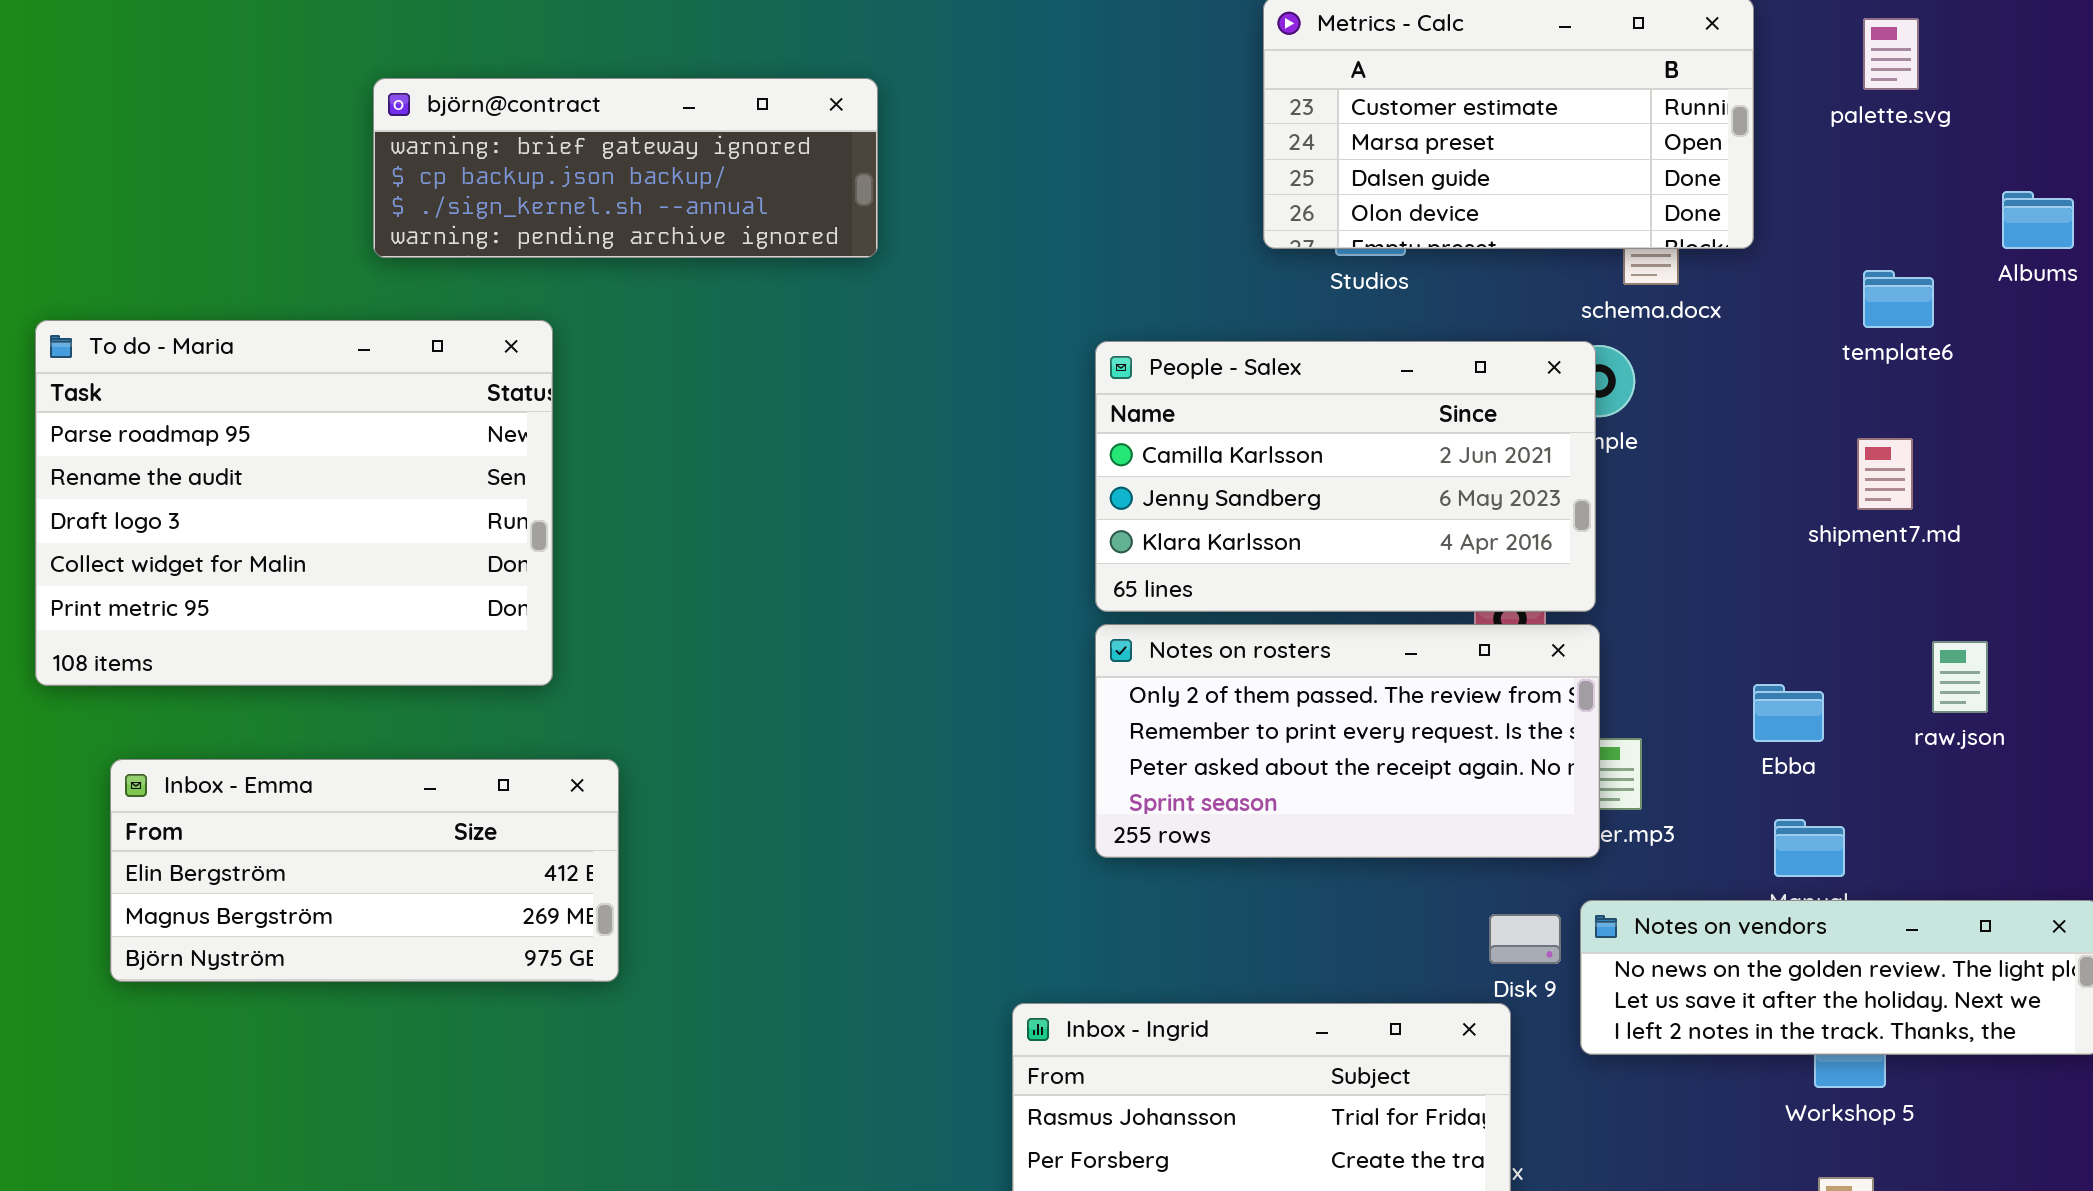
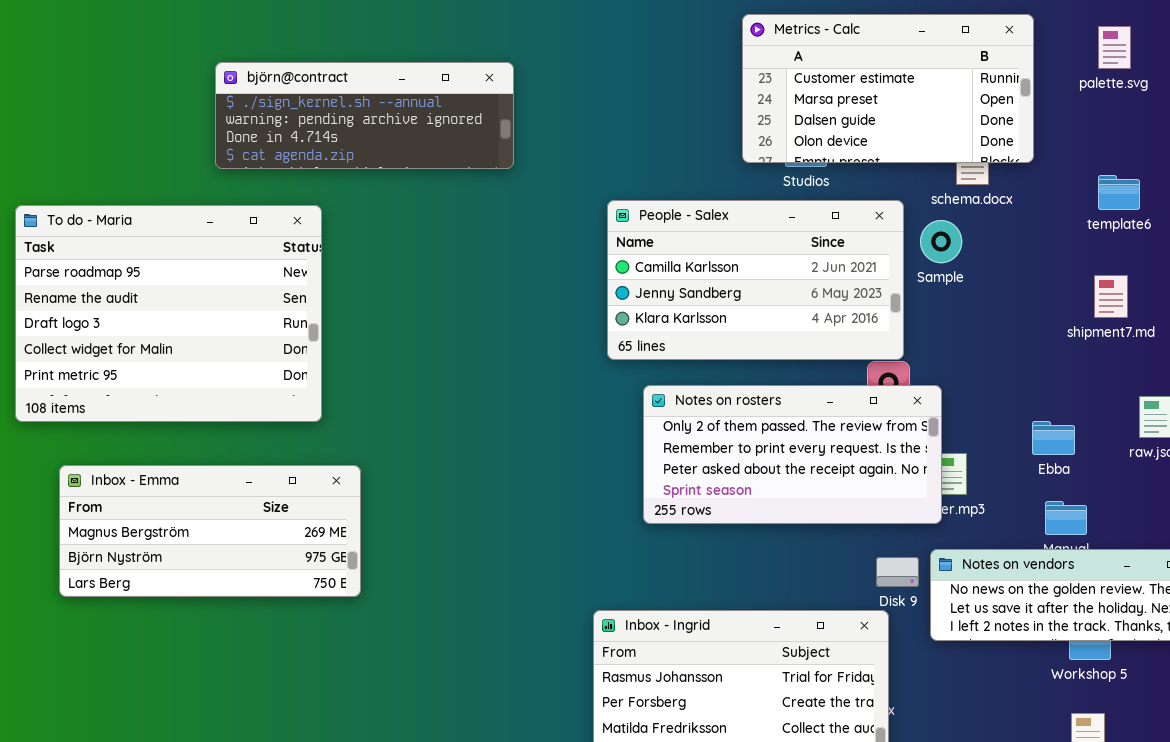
björn@contract: [373,78,878,258] -> [215,62,514,169], scrolled down 2 rows
People - Salex: [1095,341,1596,612] -> [607,200,904,360], moved
Inbox - Emma: [110,759,619,982] -> [59,465,361,597], scrolled down 1 row

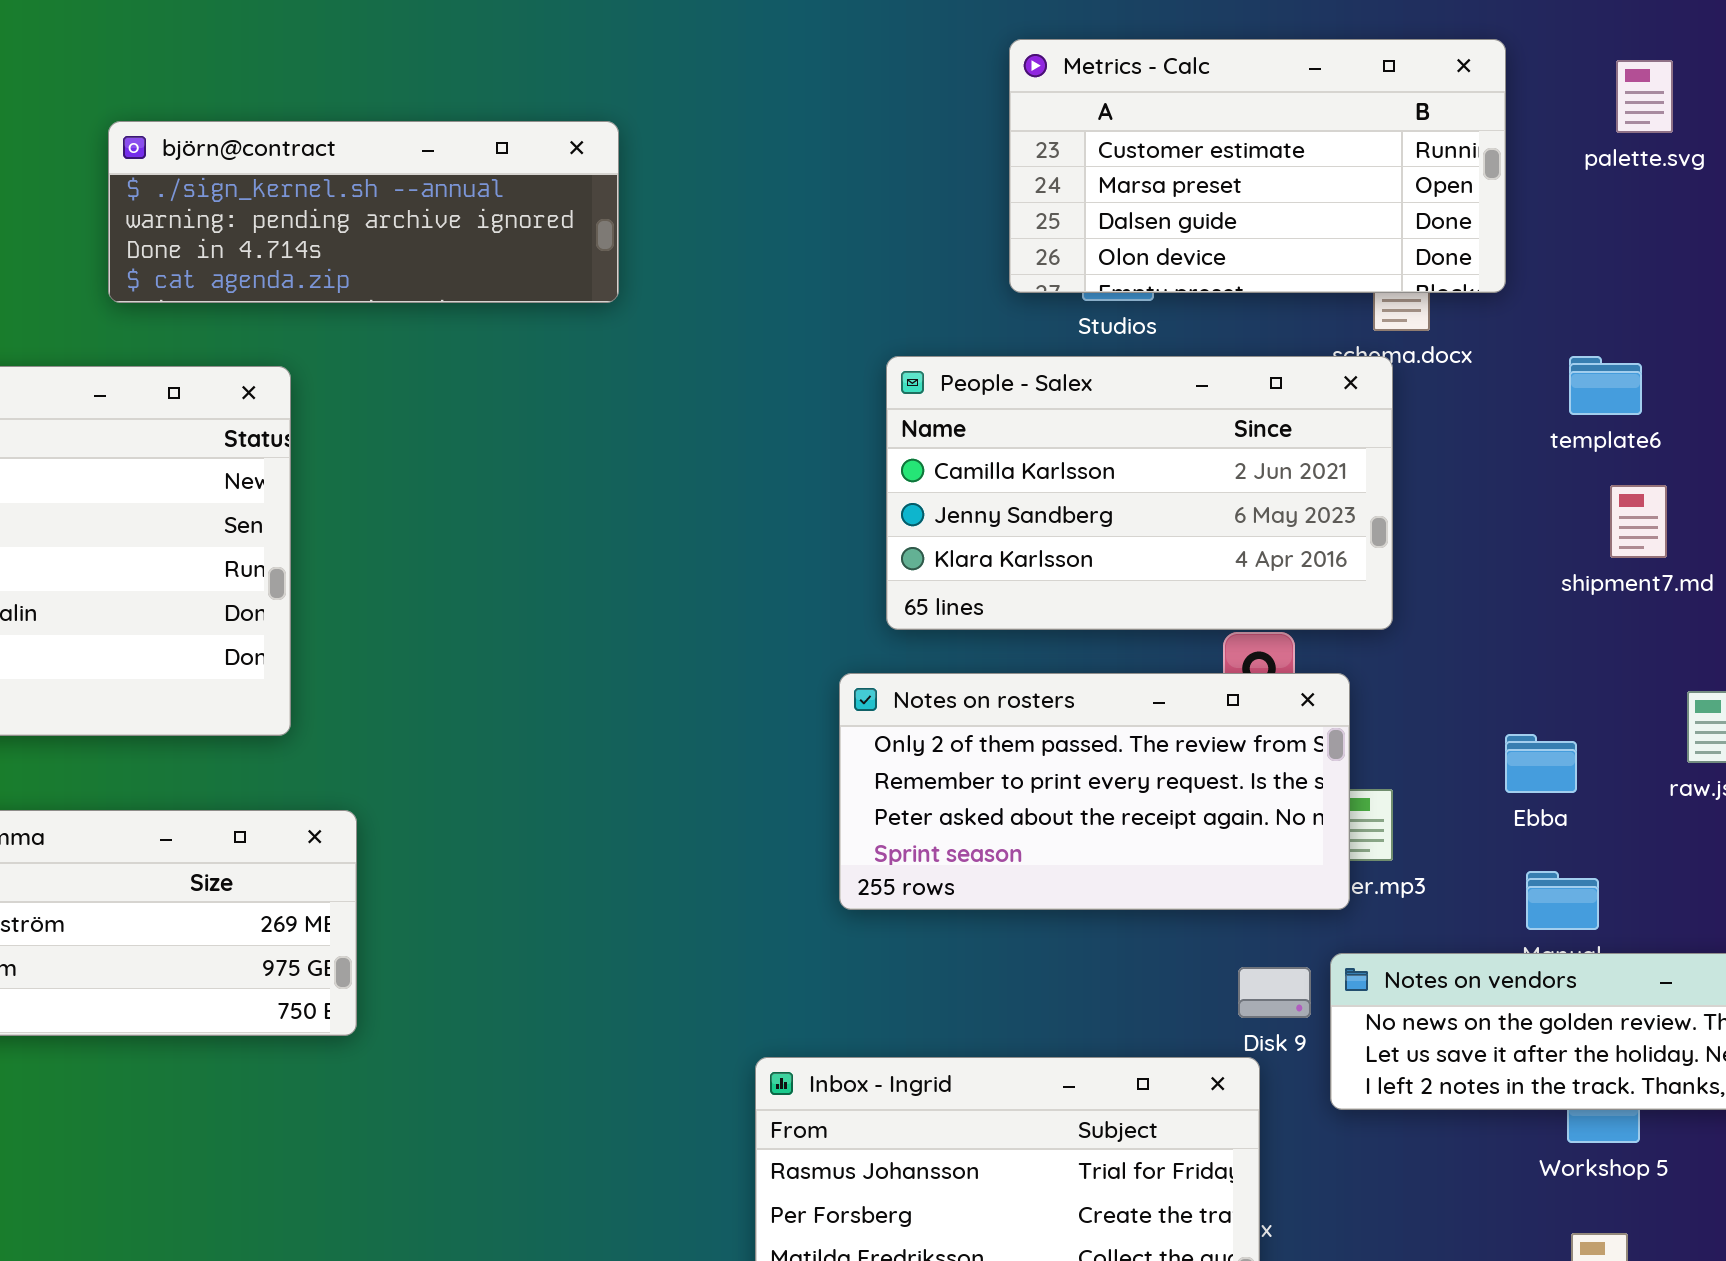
template6: [1098,175,1140,210] -> [1569,356,1642,415], moved
People - Salex: [607,200,904,360] -> [886,356,1393,630], moved

